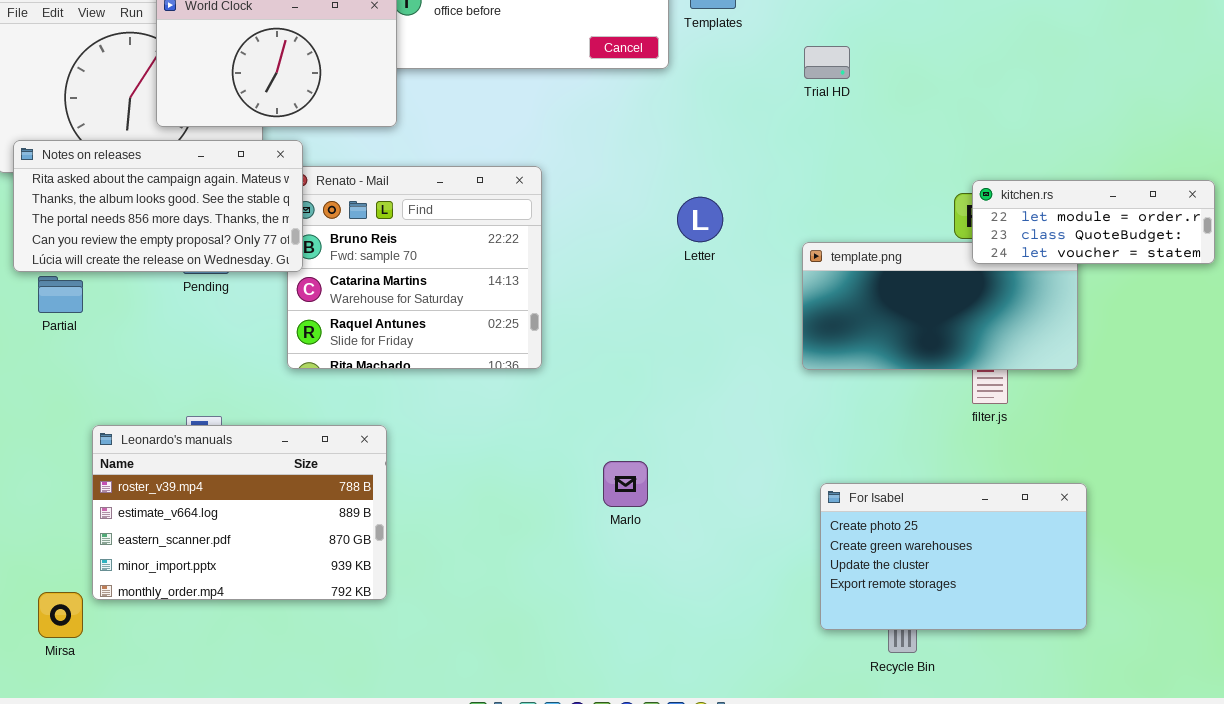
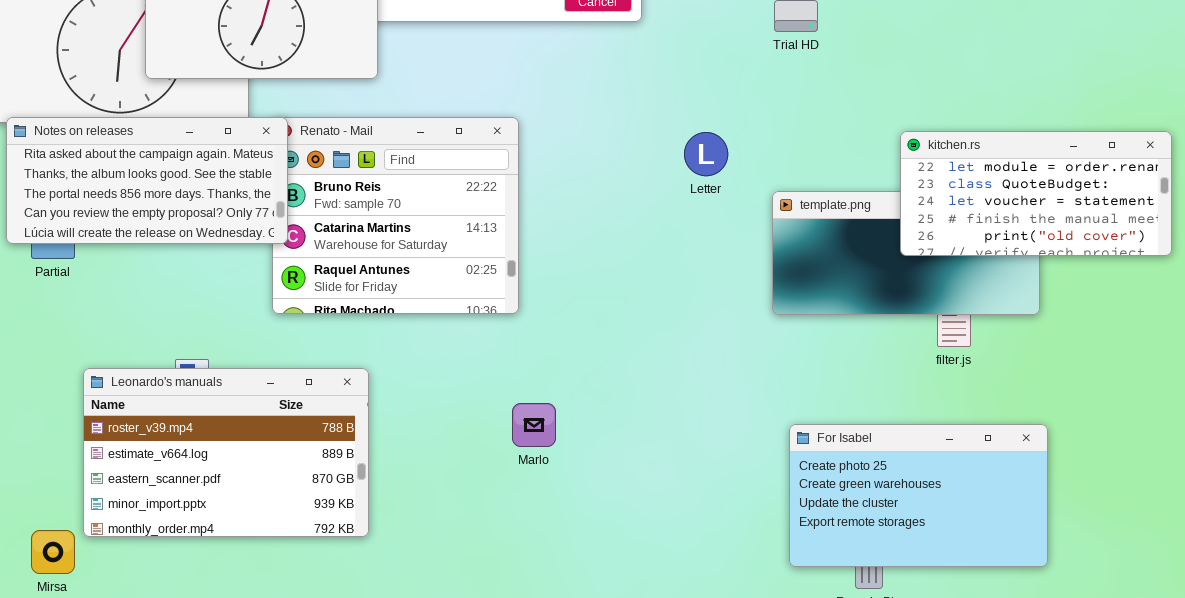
Notes on releases: [13,140,303,272] -> [6,117,288,244], moved
kitchen.rs: [972,180,1215,264] -> [900,131,1172,256], resized
Letter: [677,197,723,242] -> [684,132,728,176], moved
Marlo: [603,461,648,507] -> [512,403,556,447], moved

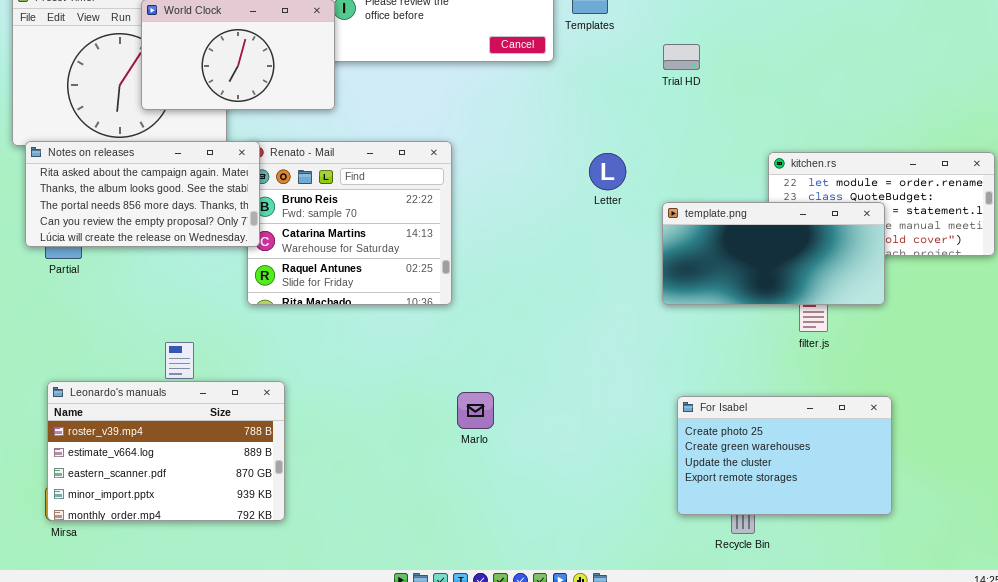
template.png: [772,191,1040,315] -> [662,202,885,305], raised
Leonardo's manuals: [83,368,369,537] -> [47,381,285,521], moved
Marlo: [512,403,556,447] -> [457,392,494,429], moved

